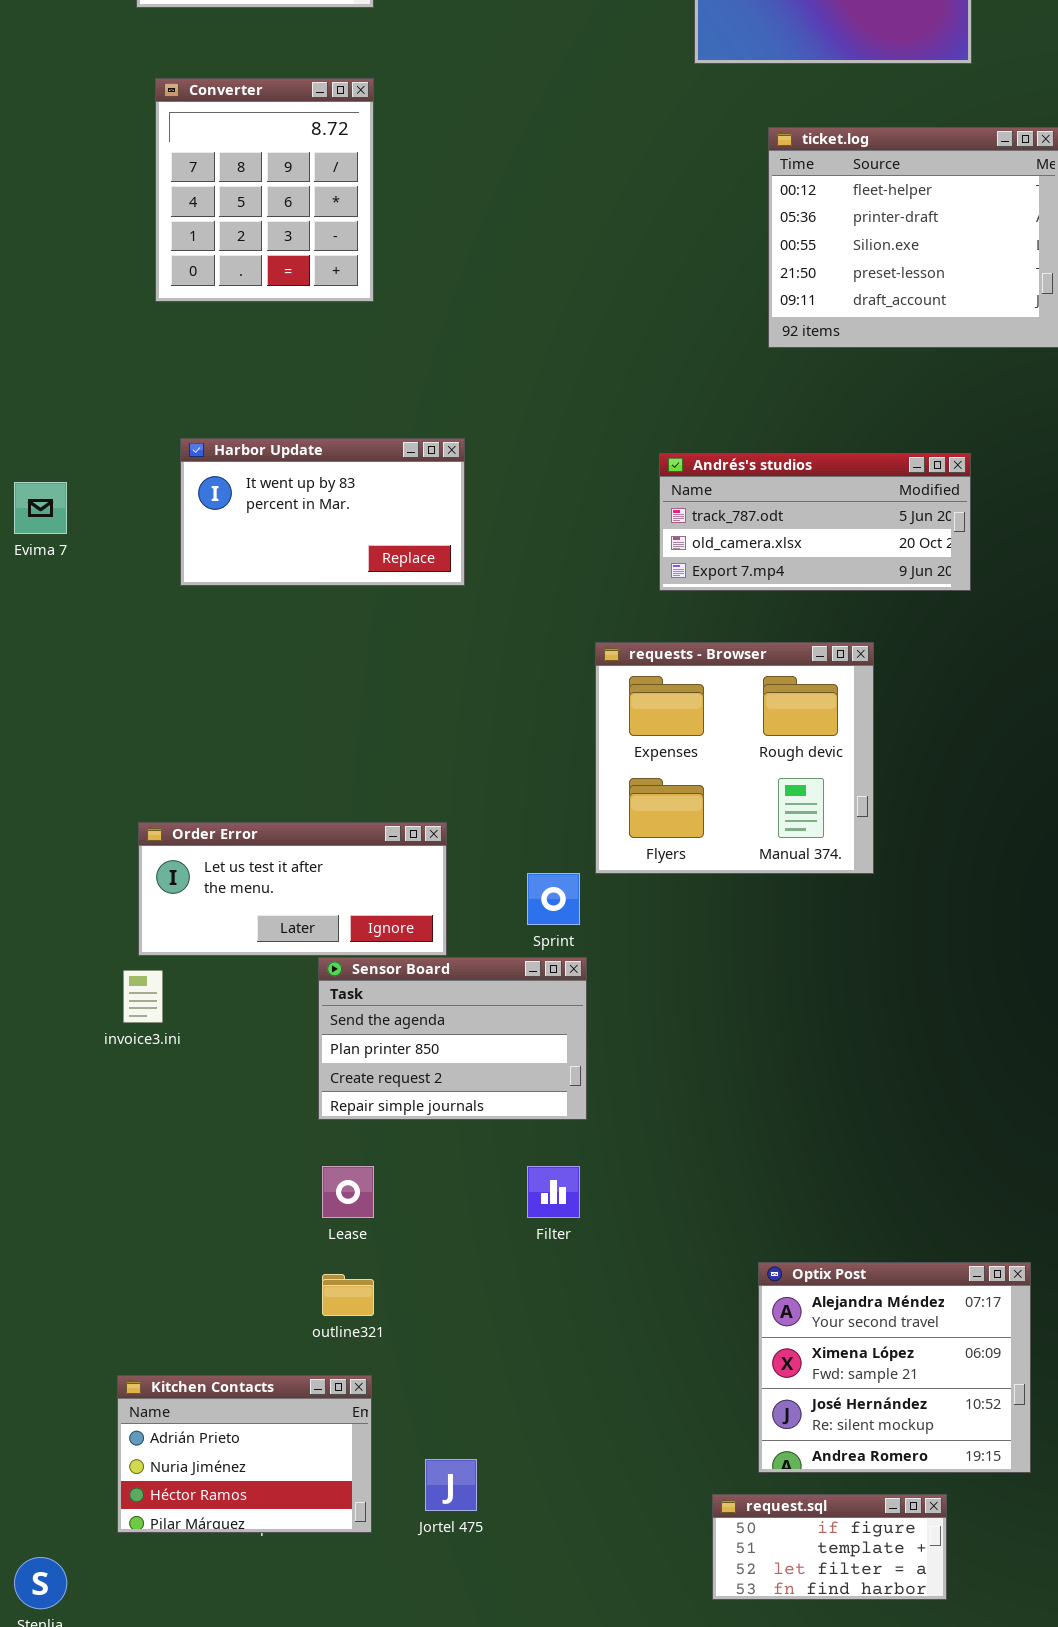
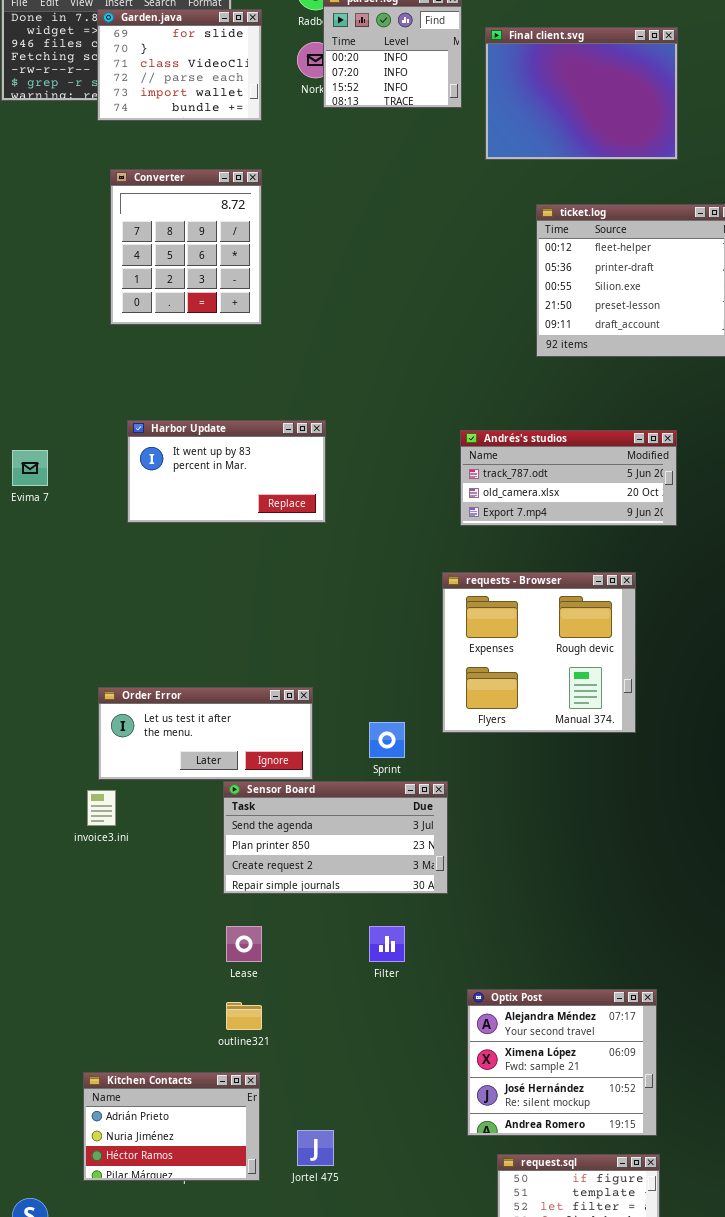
requests - Browser: [595,642,874,874] -> [442,572,636,733], moved
Sensor Board: [318,957,587,1120] -> [223,781,448,894], resized
Optix Post: [758,1262,1031,1473] -> [467,989,657,1136], moved

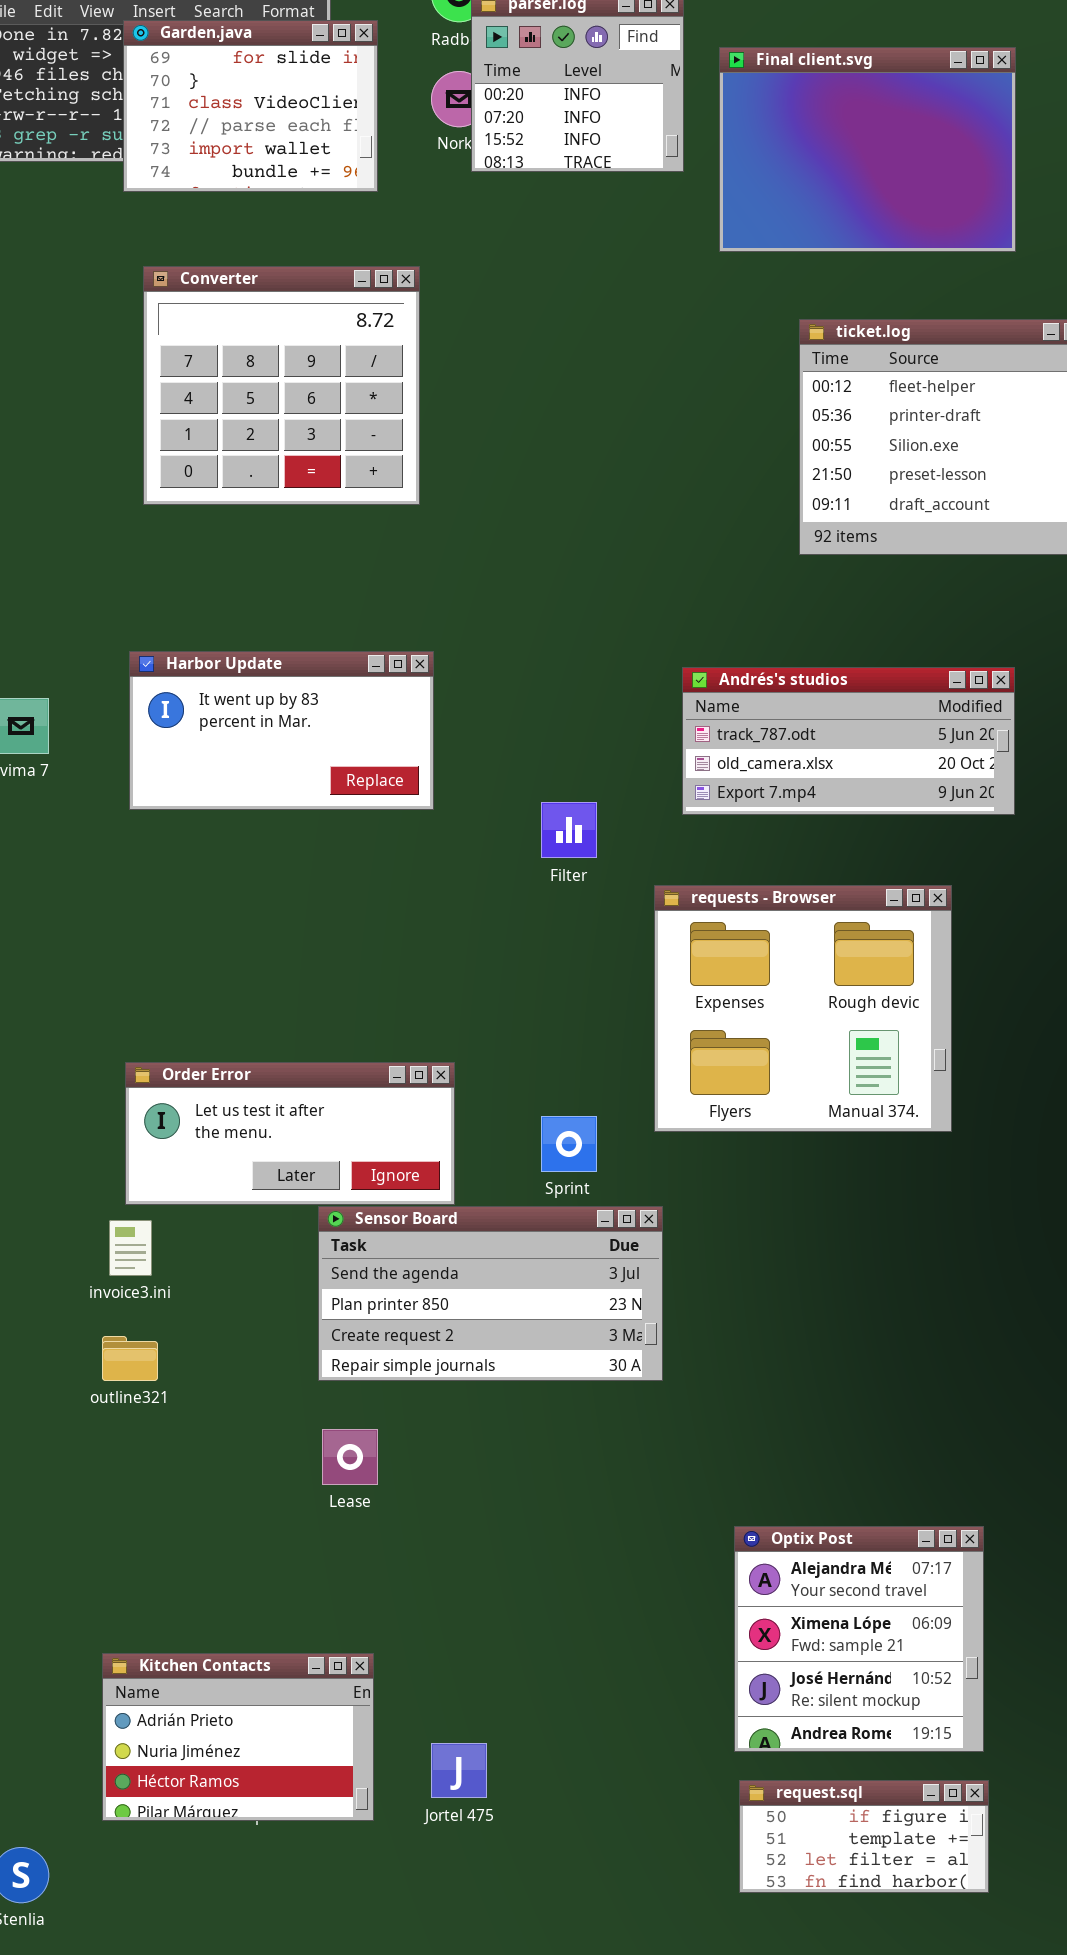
Converter: [110,169,262,325] -> [143,266,420,505], resized
Harbor Update: [127,420,326,523] -> [129,651,434,810], moved
Filter: [369,926,405,962] -> [541,802,597,858], moved
Optix Post: [467,989,657,1136] -> [734,1526,984,1752], resized
outline321: [226,1002,262,1030] -> [102,1336,158,1381], moved

